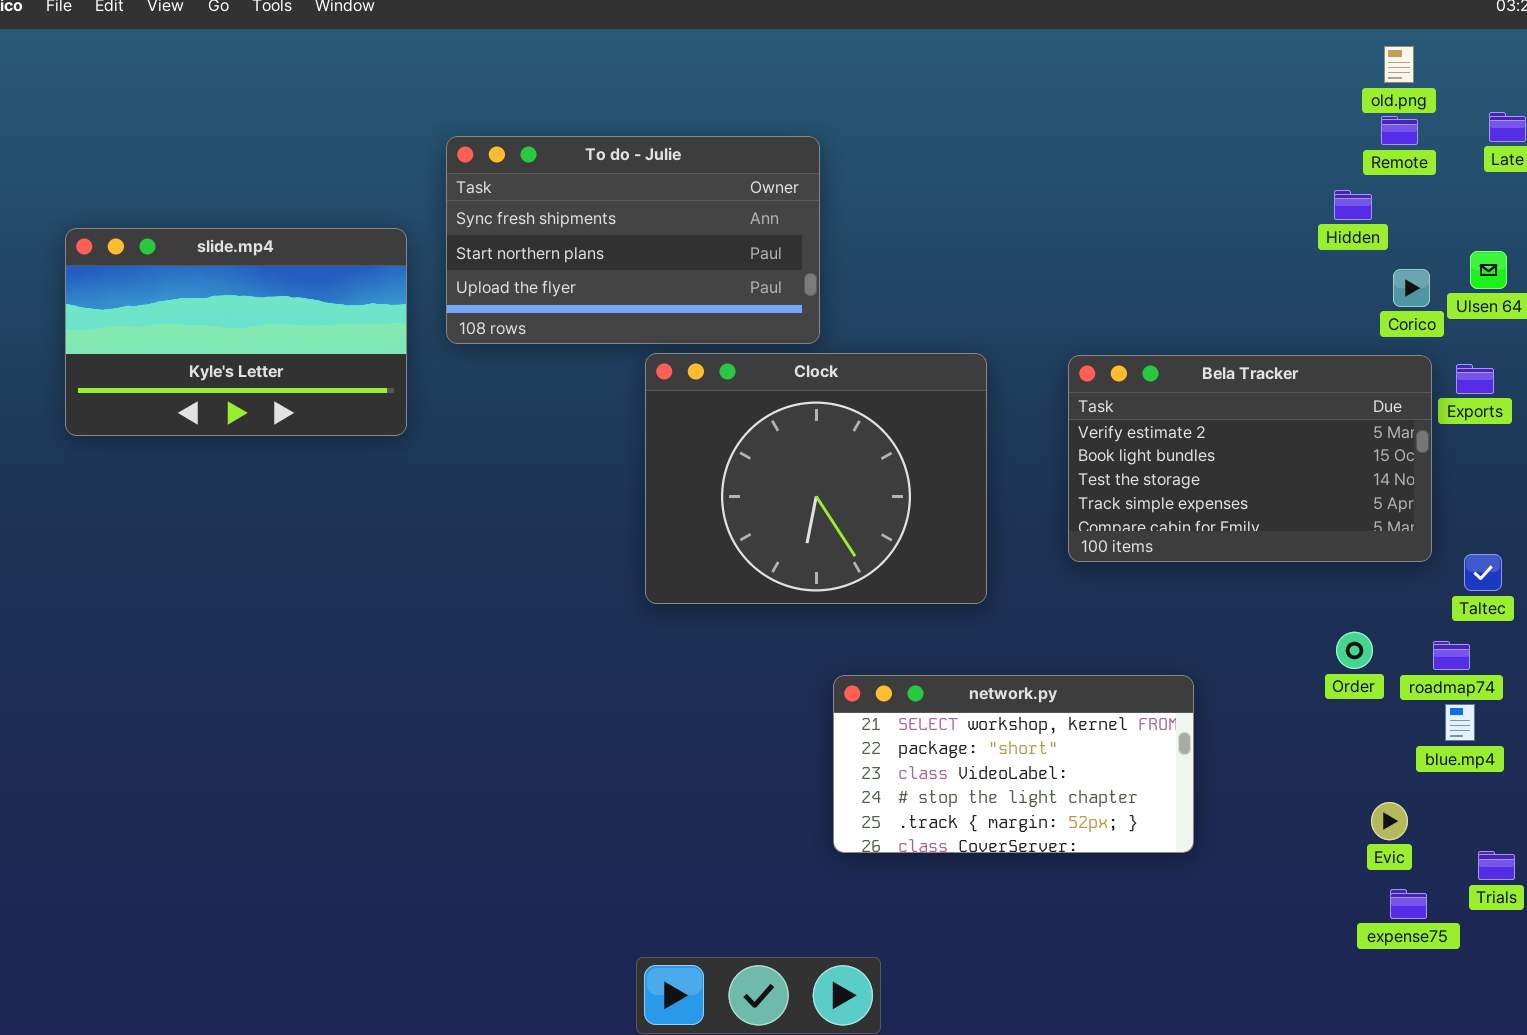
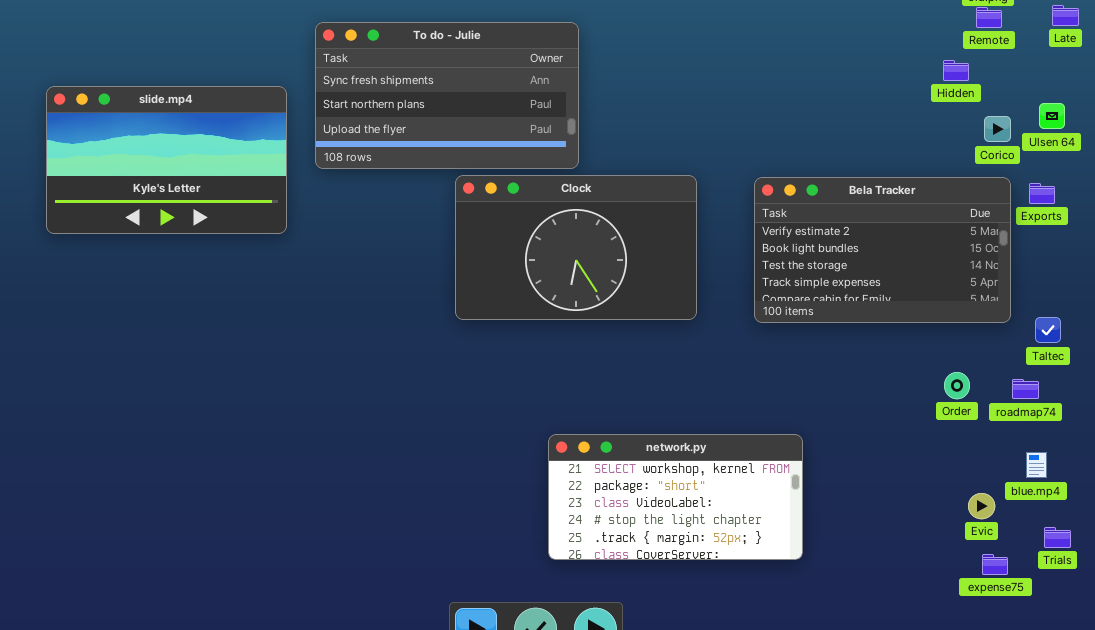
Clock: [645,353,987,604] -> [455,175,697,320], resized
network.py: [833,675,1194,853] -> [548,434,803,560], moved
blue.mp4: [1445,704,1475,741] -> [1026,452,1047,478], moved

